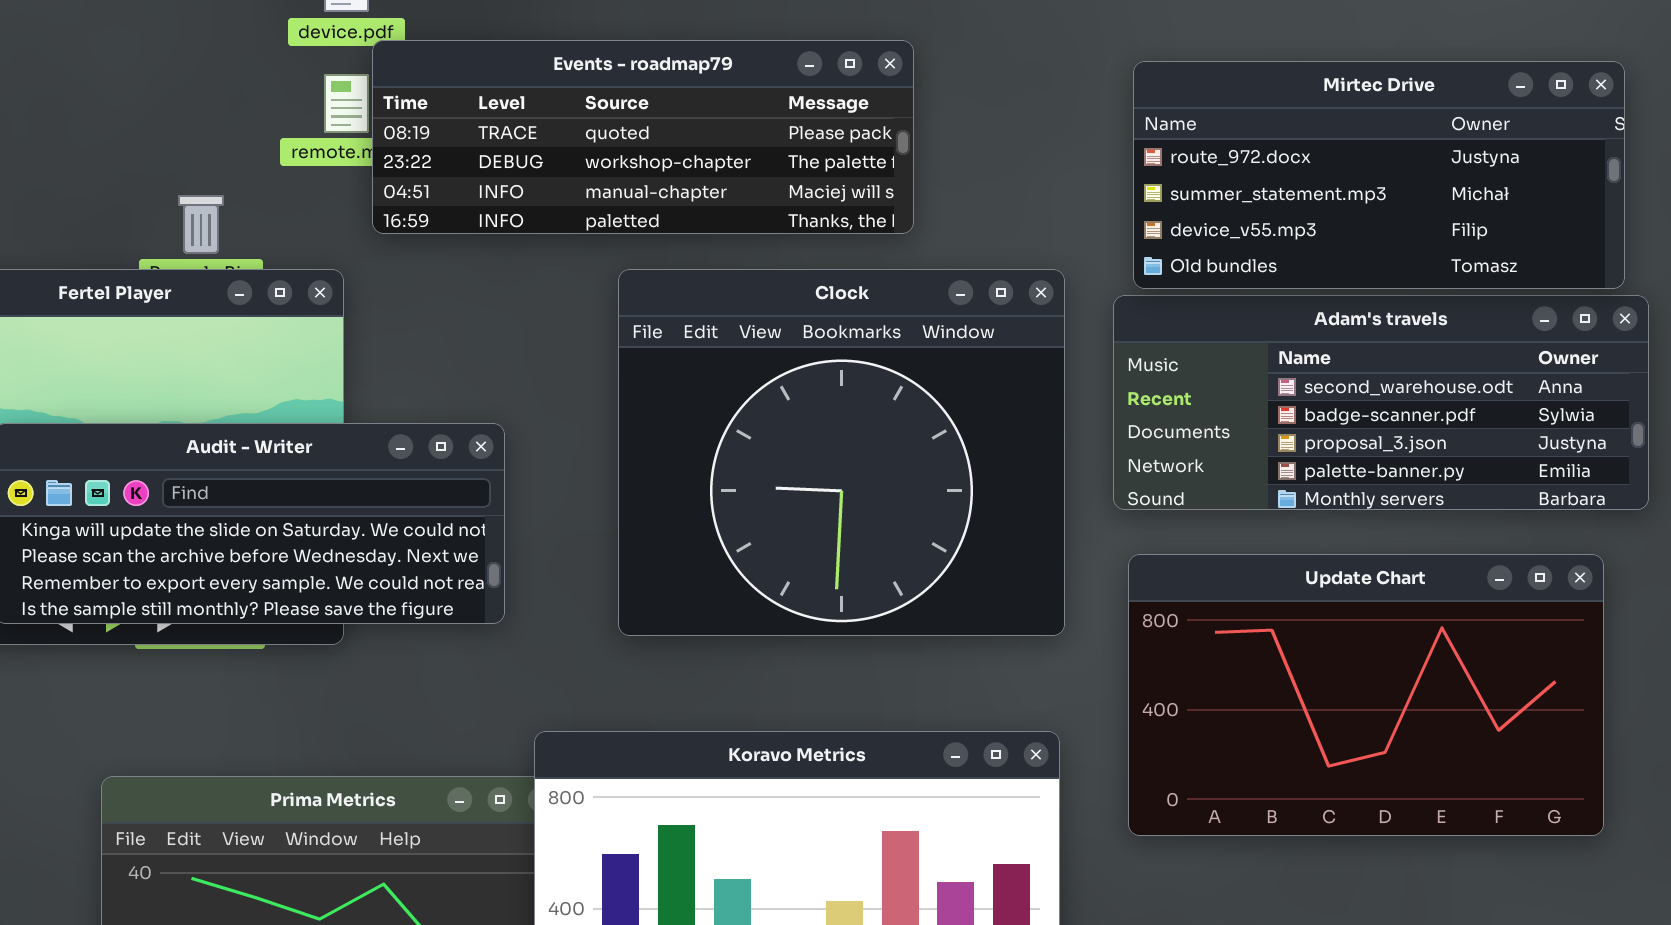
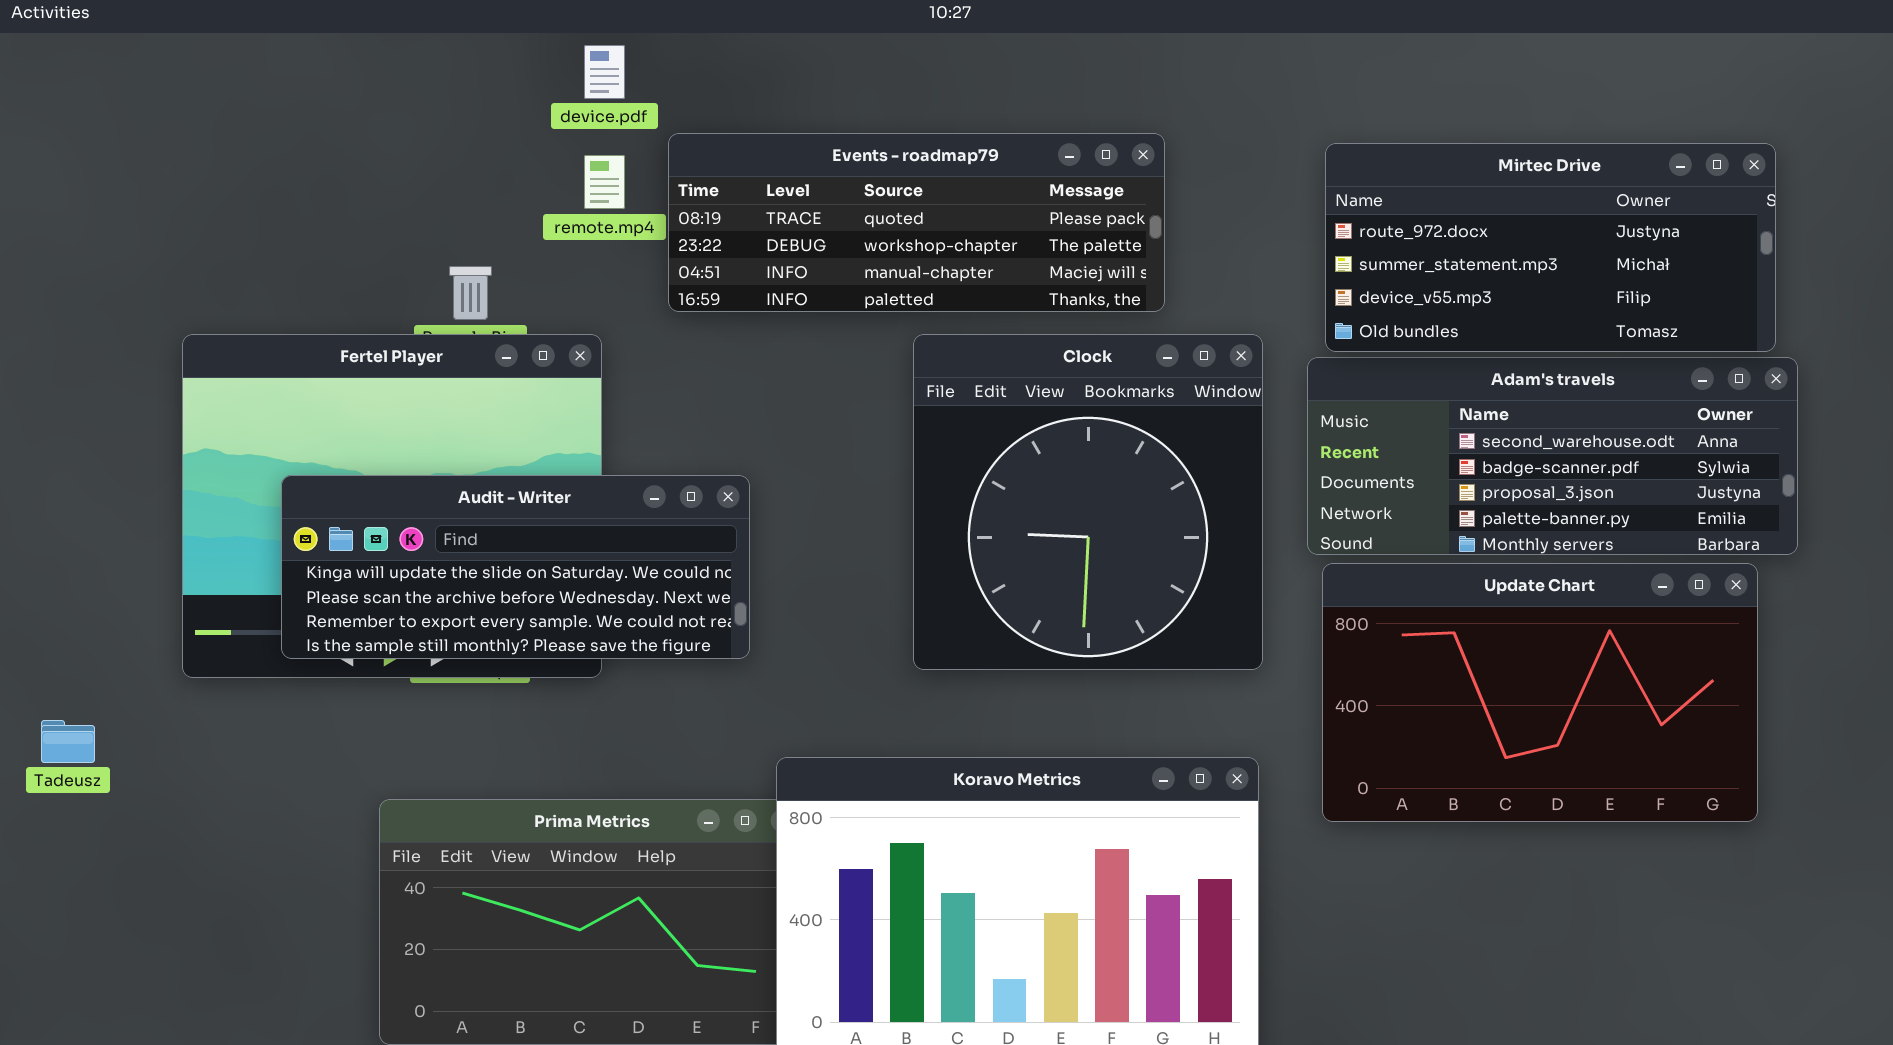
Events - roadmap79: [372,40,914,234] -> [668,133,1165,312], moved
Clock: [618,269,1065,636] -> [913,334,1263,670], resized
Update Chart: [1128,554,1604,836] -> [1322,563,1758,822], moved

